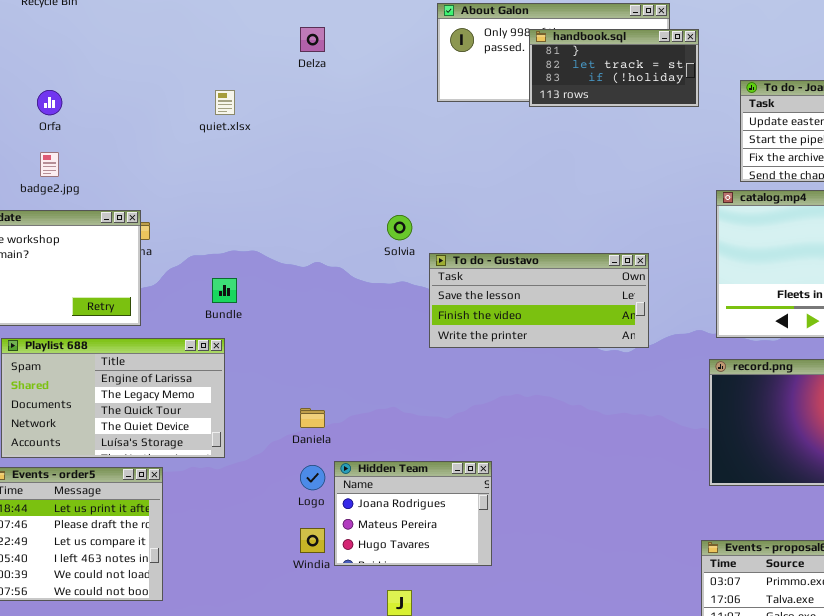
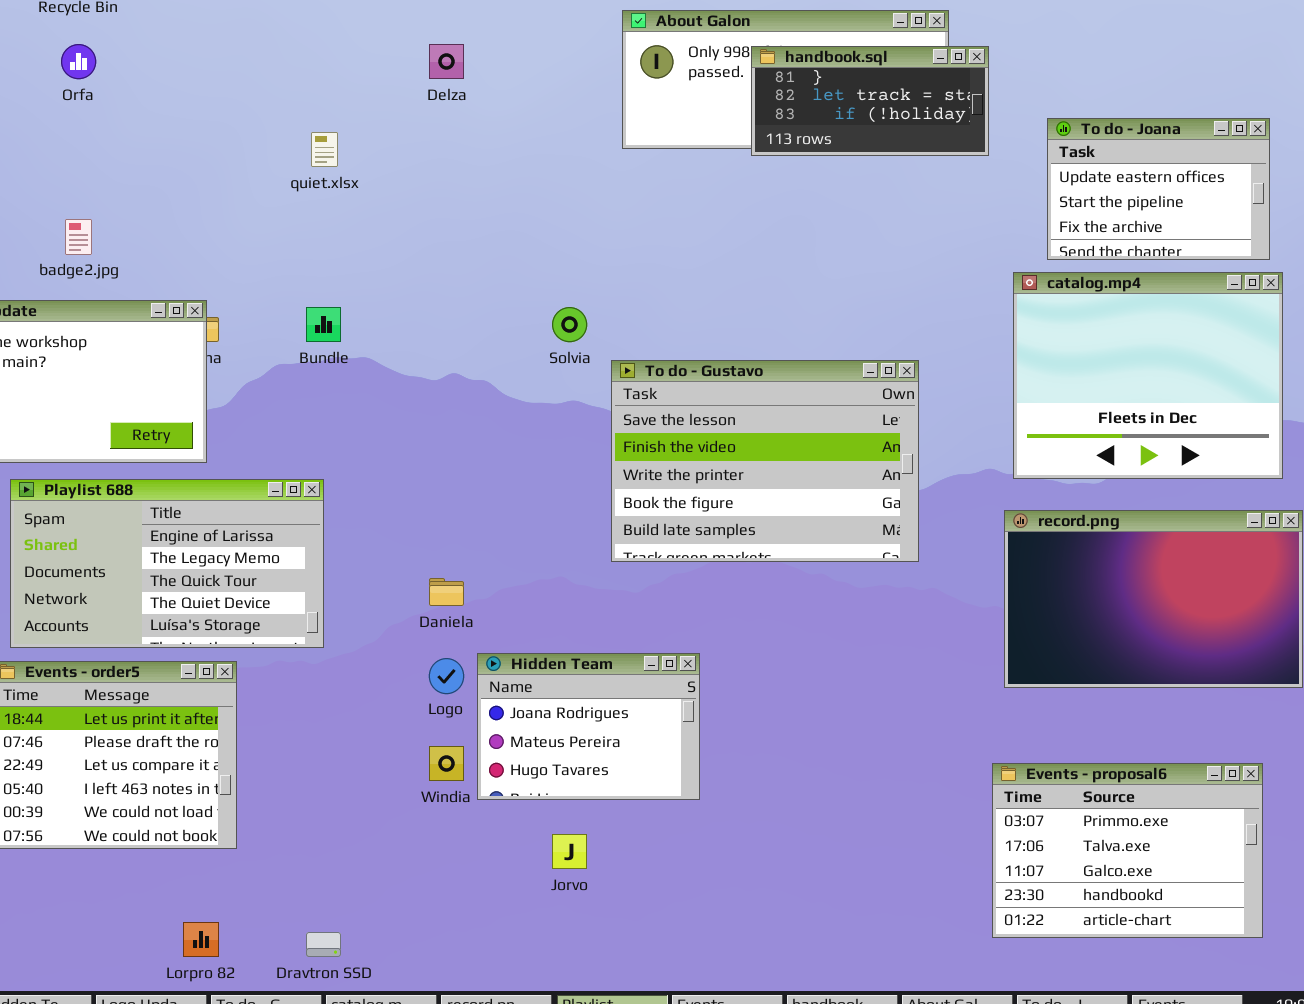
Orfa: [37,90,62,115] -> [61,44,96,79], moved
To do - Gustavo: [429,253,649,348] -> [611,360,919,562], resized
Bundle: [212,278,237,303] -> [306,307,341,342], moved

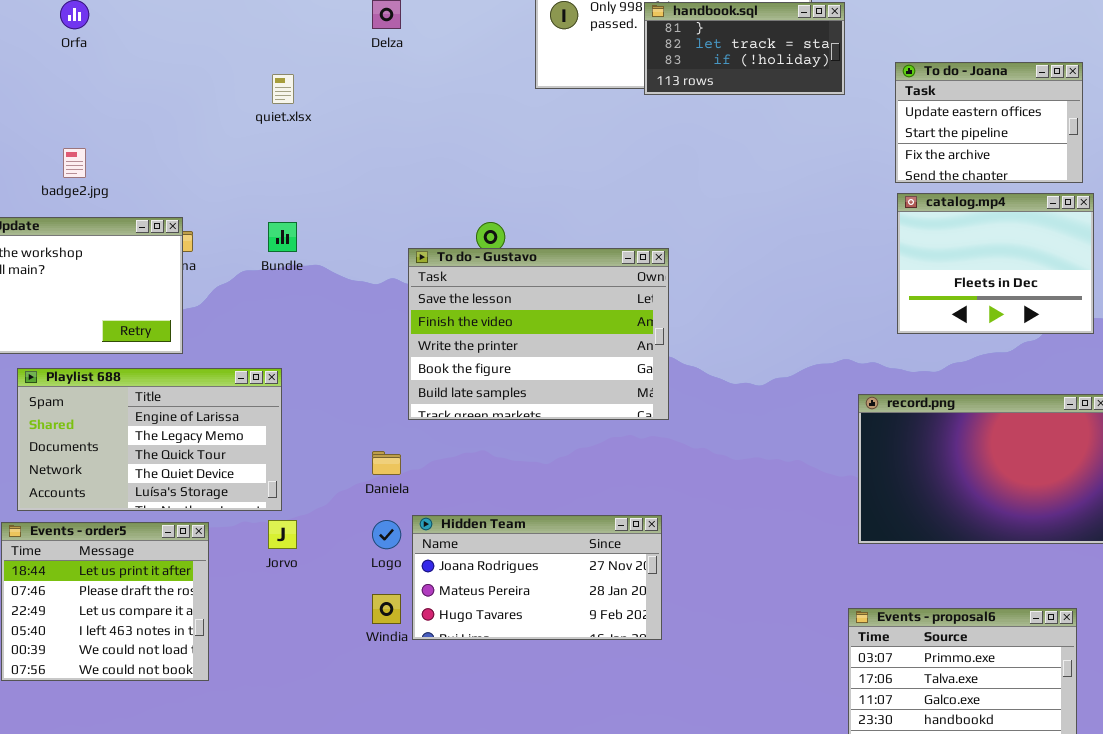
catalog.mp4: [1013,272,1283,479] -> [897,193,1094,334], resized
To do - Gustavo: [611,360,919,562] -> [408,248,669,420], moved
Hidden Team: [477,653,700,800] -> [412,515,662,640], resized
Jorvo: [552,834,587,869] -> [268,520,297,549], moved

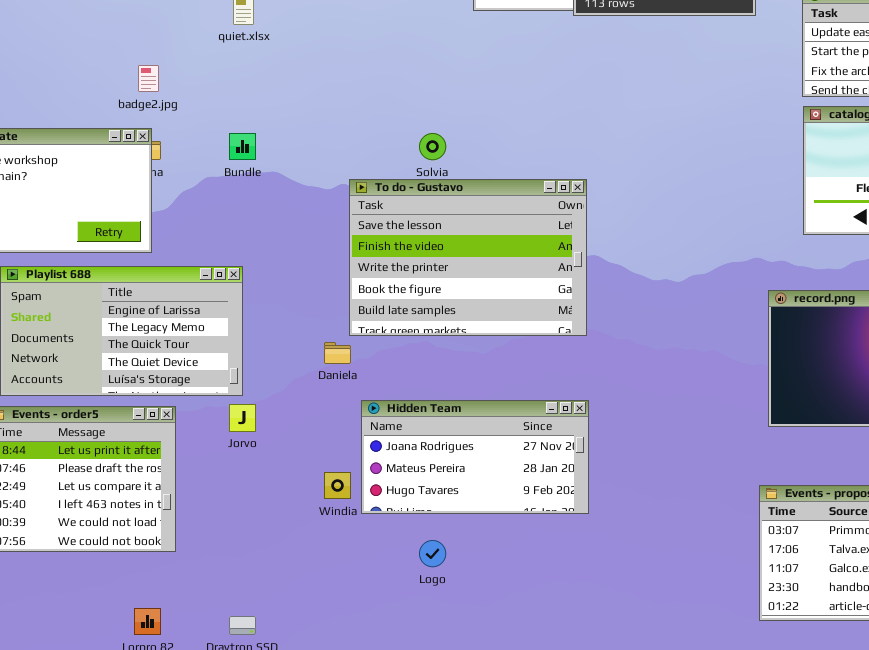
badge2.jpg: [63,148,86,178] -> [138,65,159,92], moved
To do - Gustavo: [408,248,669,420] -> [349,179,587,336], moved
Logo: [372,520,401,549] -> [419,540,446,567], moved

